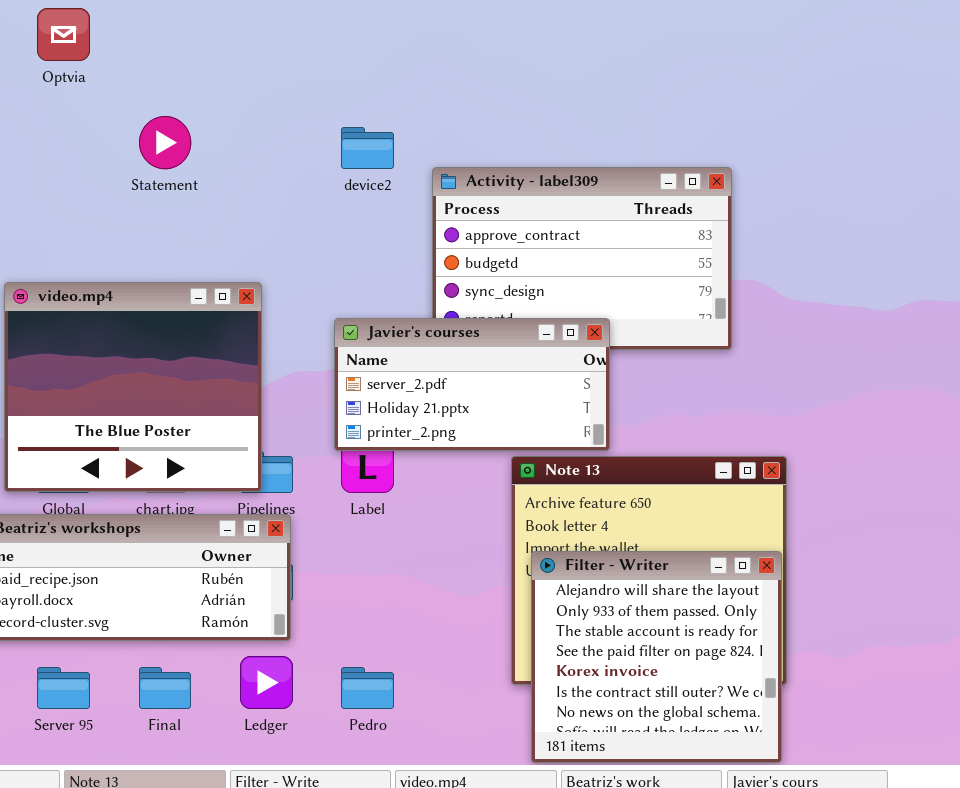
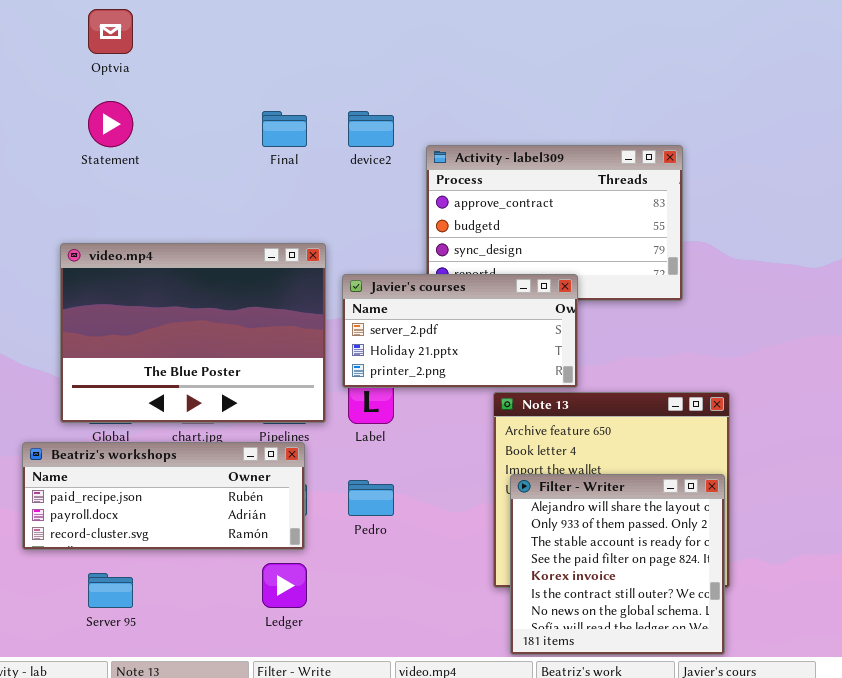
Statement: [139,116,191,169] -> [88,101,133,147], moved
video.mp4: [4,282,262,492] -> [60,243,326,423], resized
Final: [139,667,191,709] -> [262,111,307,147], moved
Pedro: [341,667,394,709] -> [348,480,394,516], moved

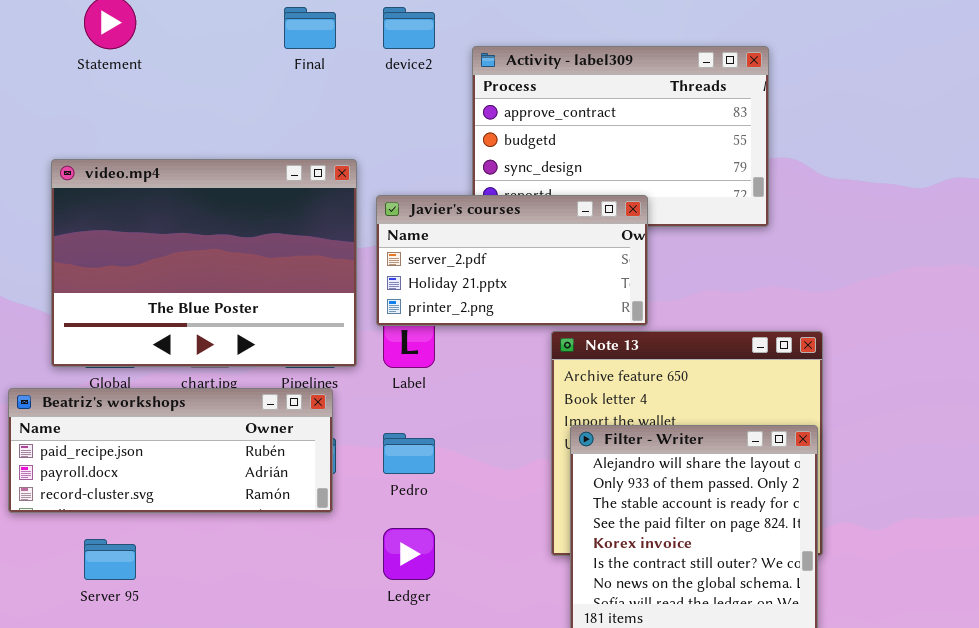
Ledger: [262,563,307,608] -> [383,528,435,580], moved

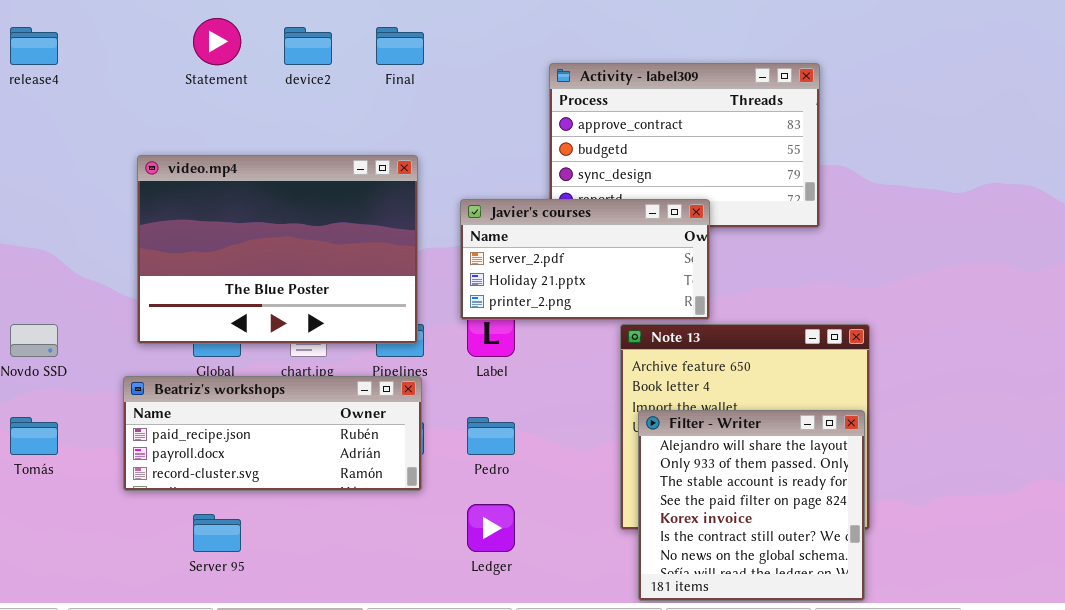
device2: [383,7,435,49] -> [284,27,332,65], moved
video.mp4: [51,159,357,367] -> [137,155,418,344], moved

